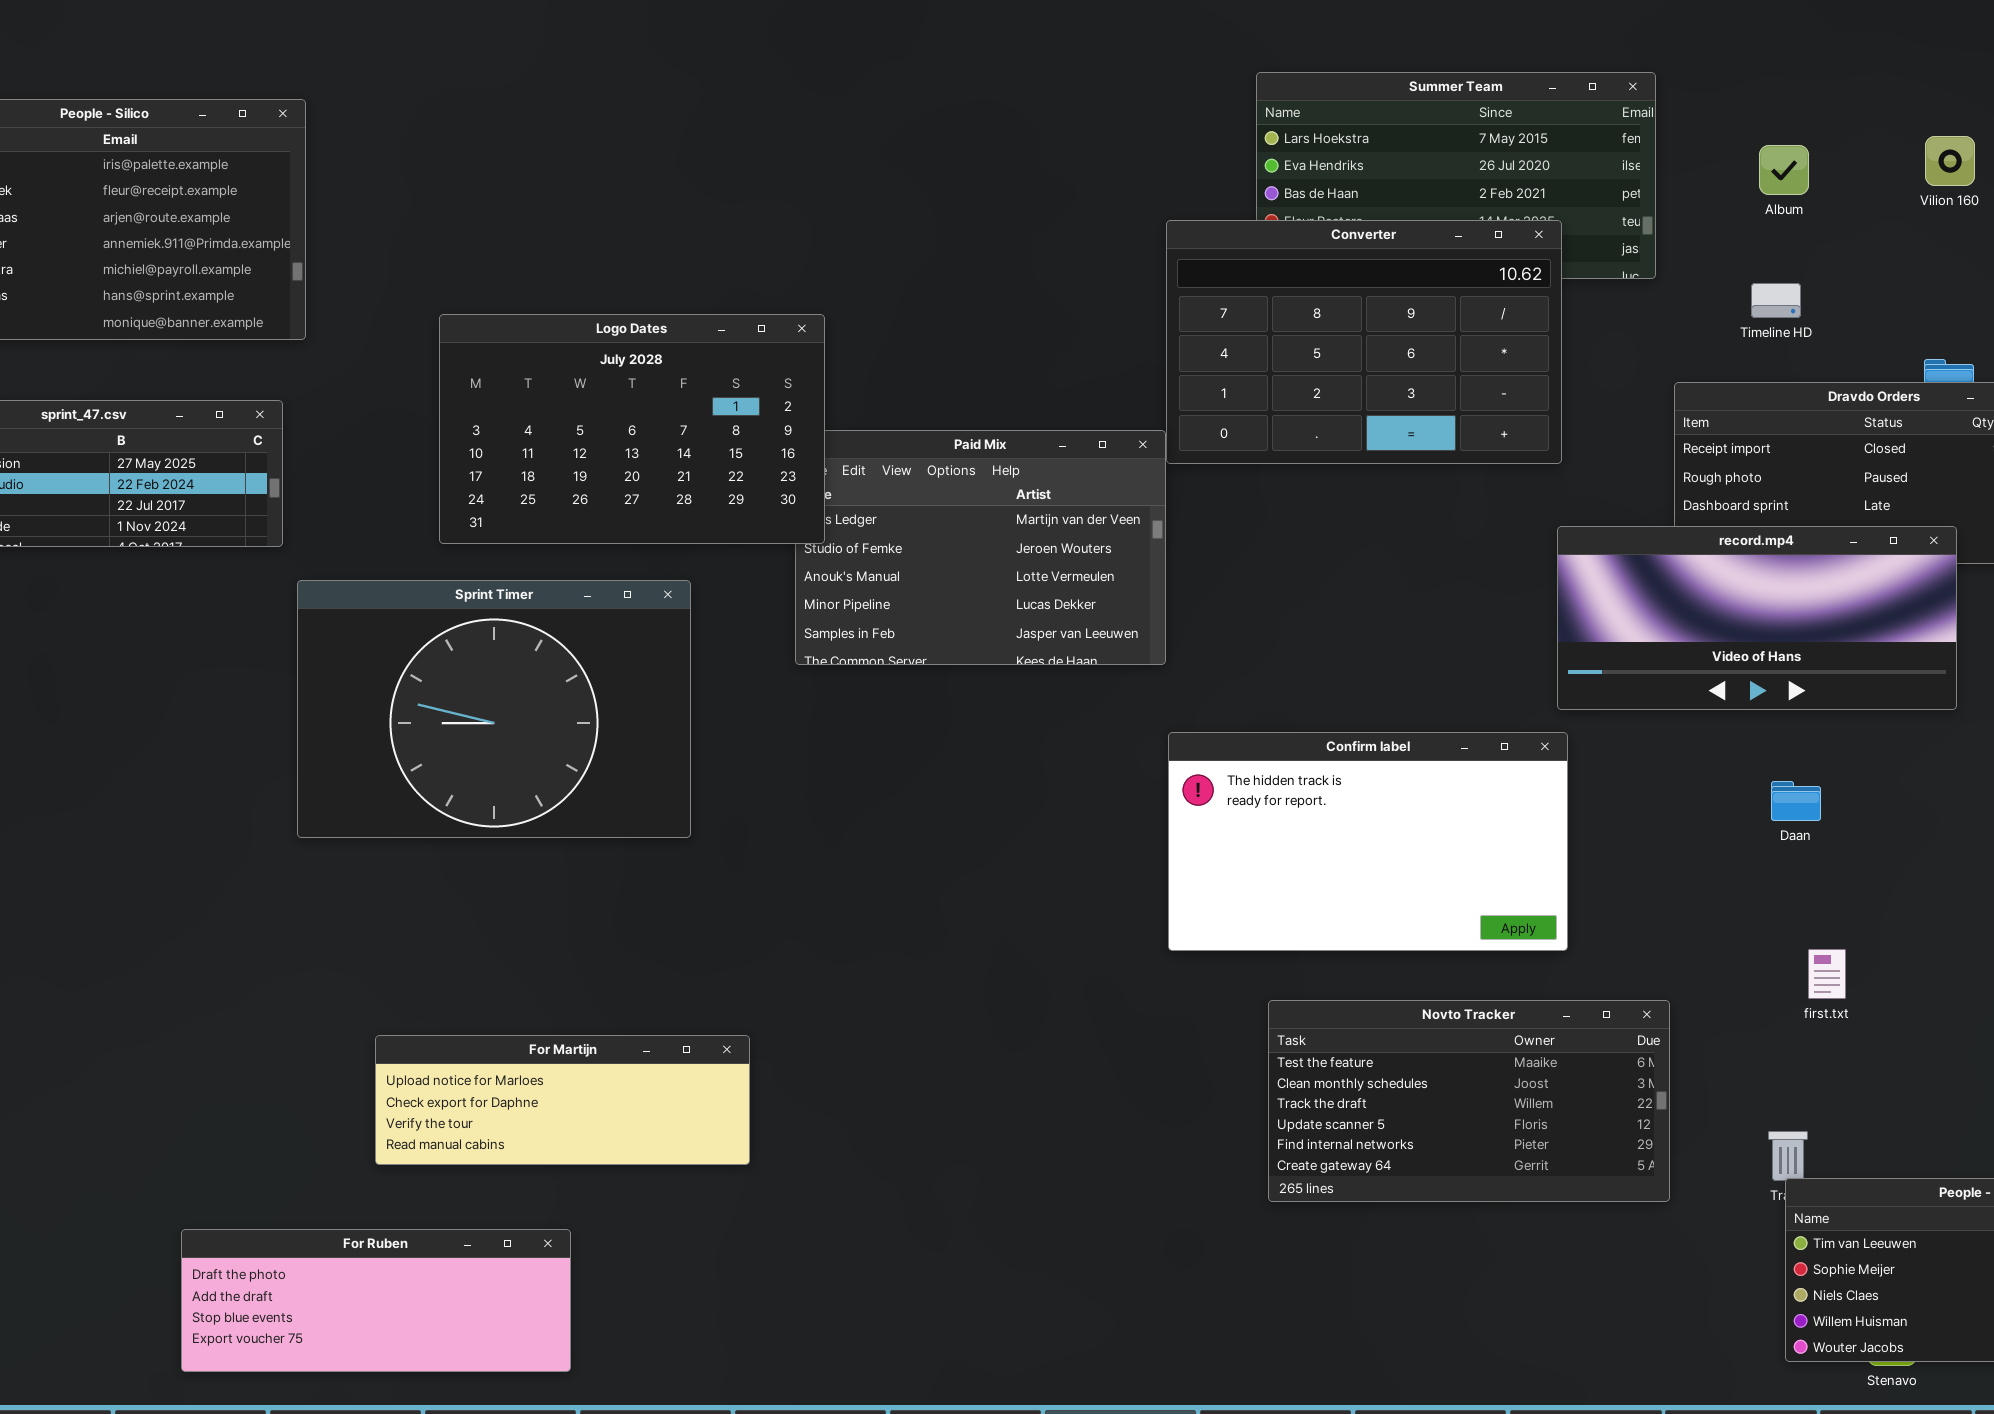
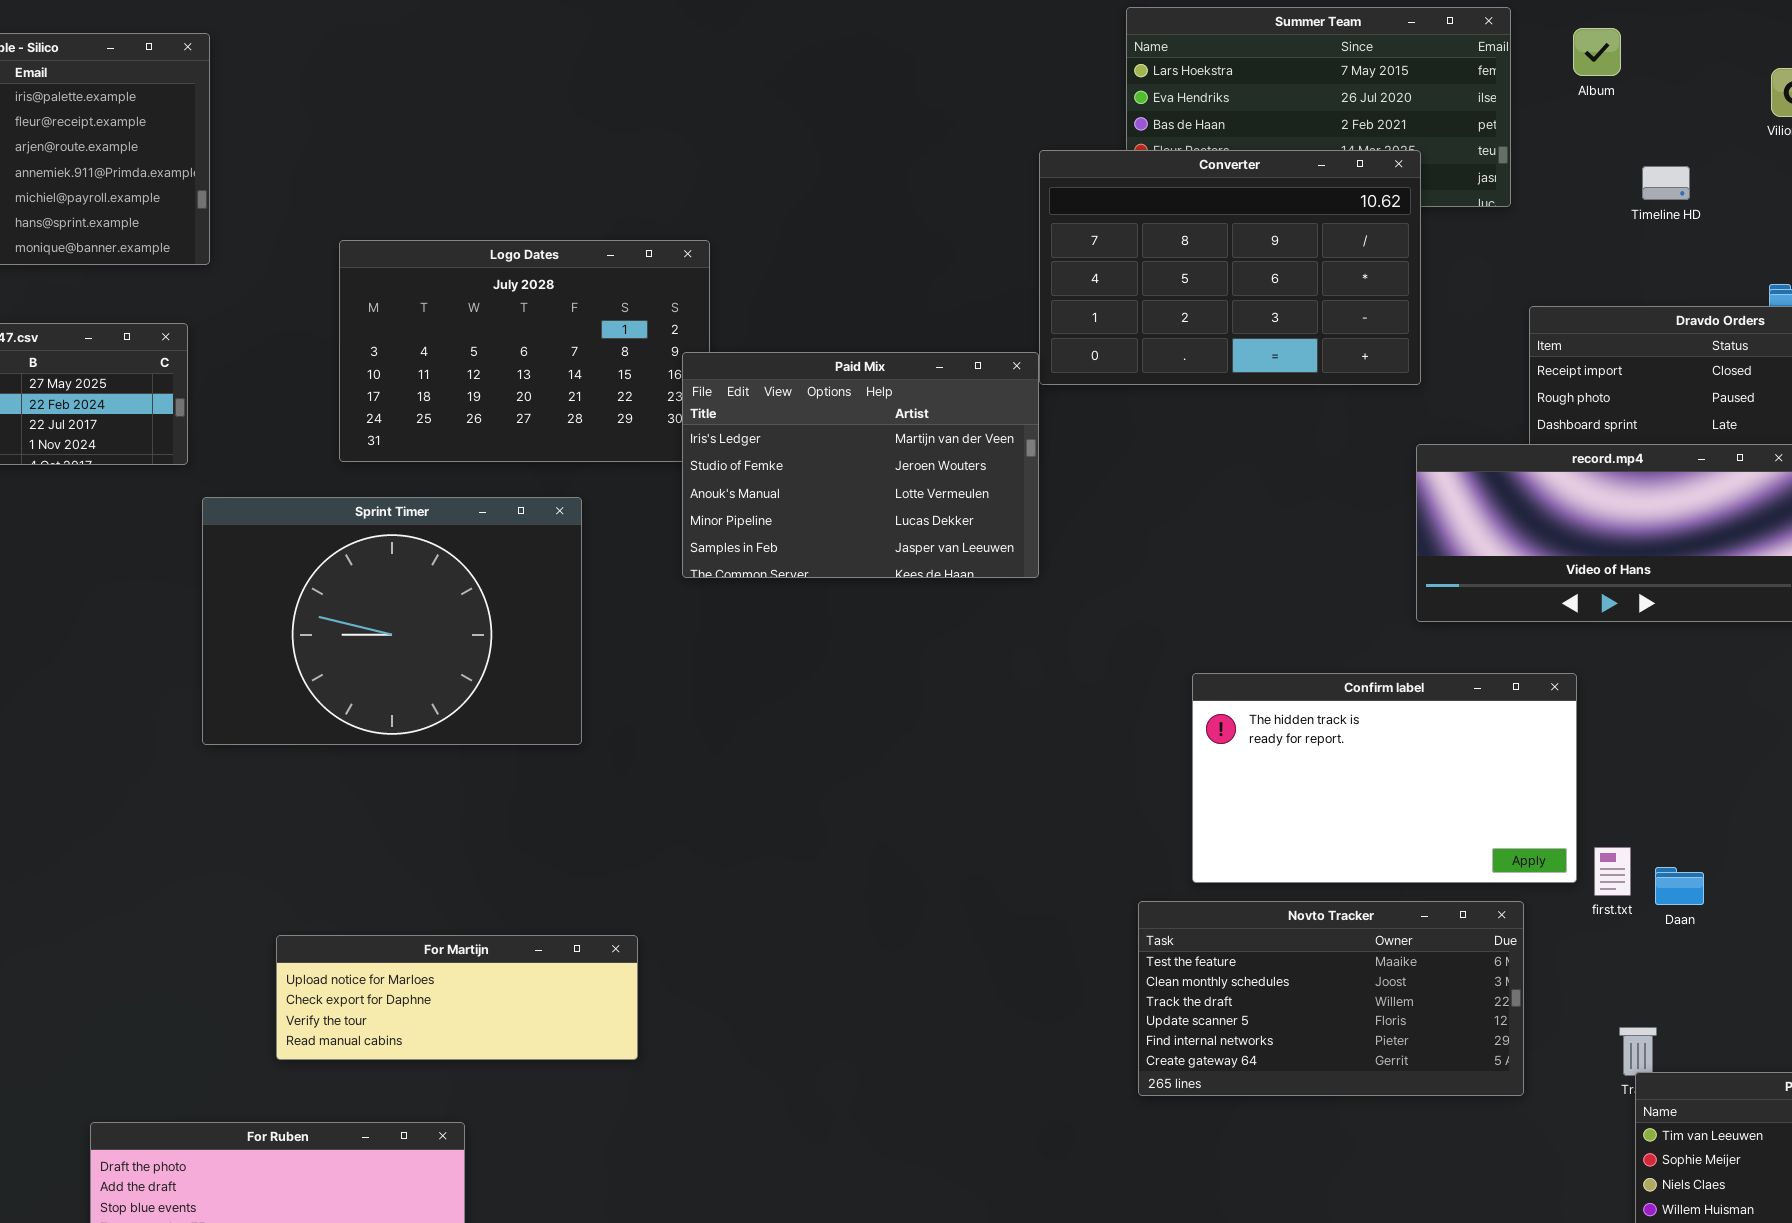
Album: [1759,145,1809,195] -> [1573,28,1621,76], moved
Timeline HD: [1751,283,1801,318] -> [1642,166,1690,200], moved
Paid Mix: [795,430,1166,665] -> [682,352,1039,578], raised
Confirm label: [1168,732,1568,951] -> [1192,673,1577,883], moved
Daan: [1771,781,1821,821] -> [1655,867,1704,905], moved
first.txt: [1808,949,1846,999] -> [1594,847,1631,896], moved

